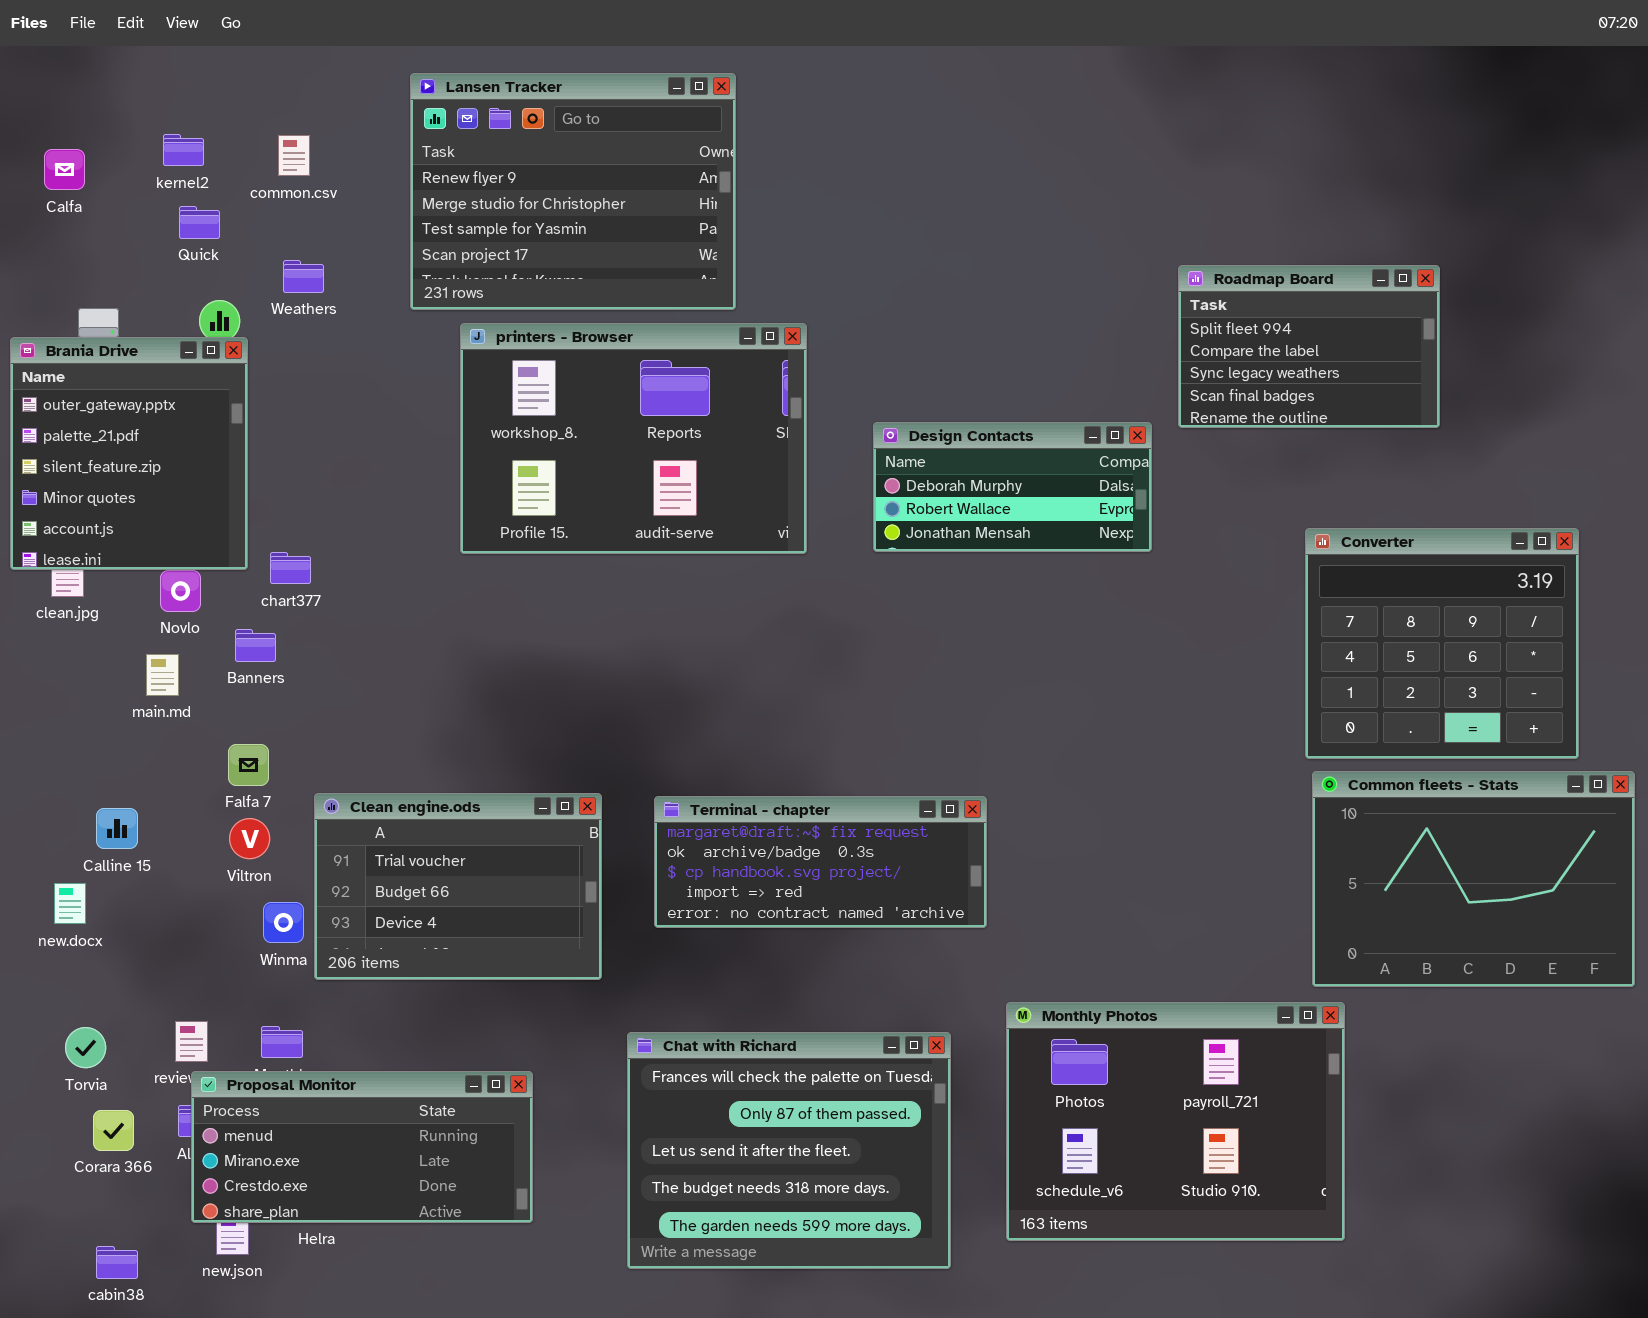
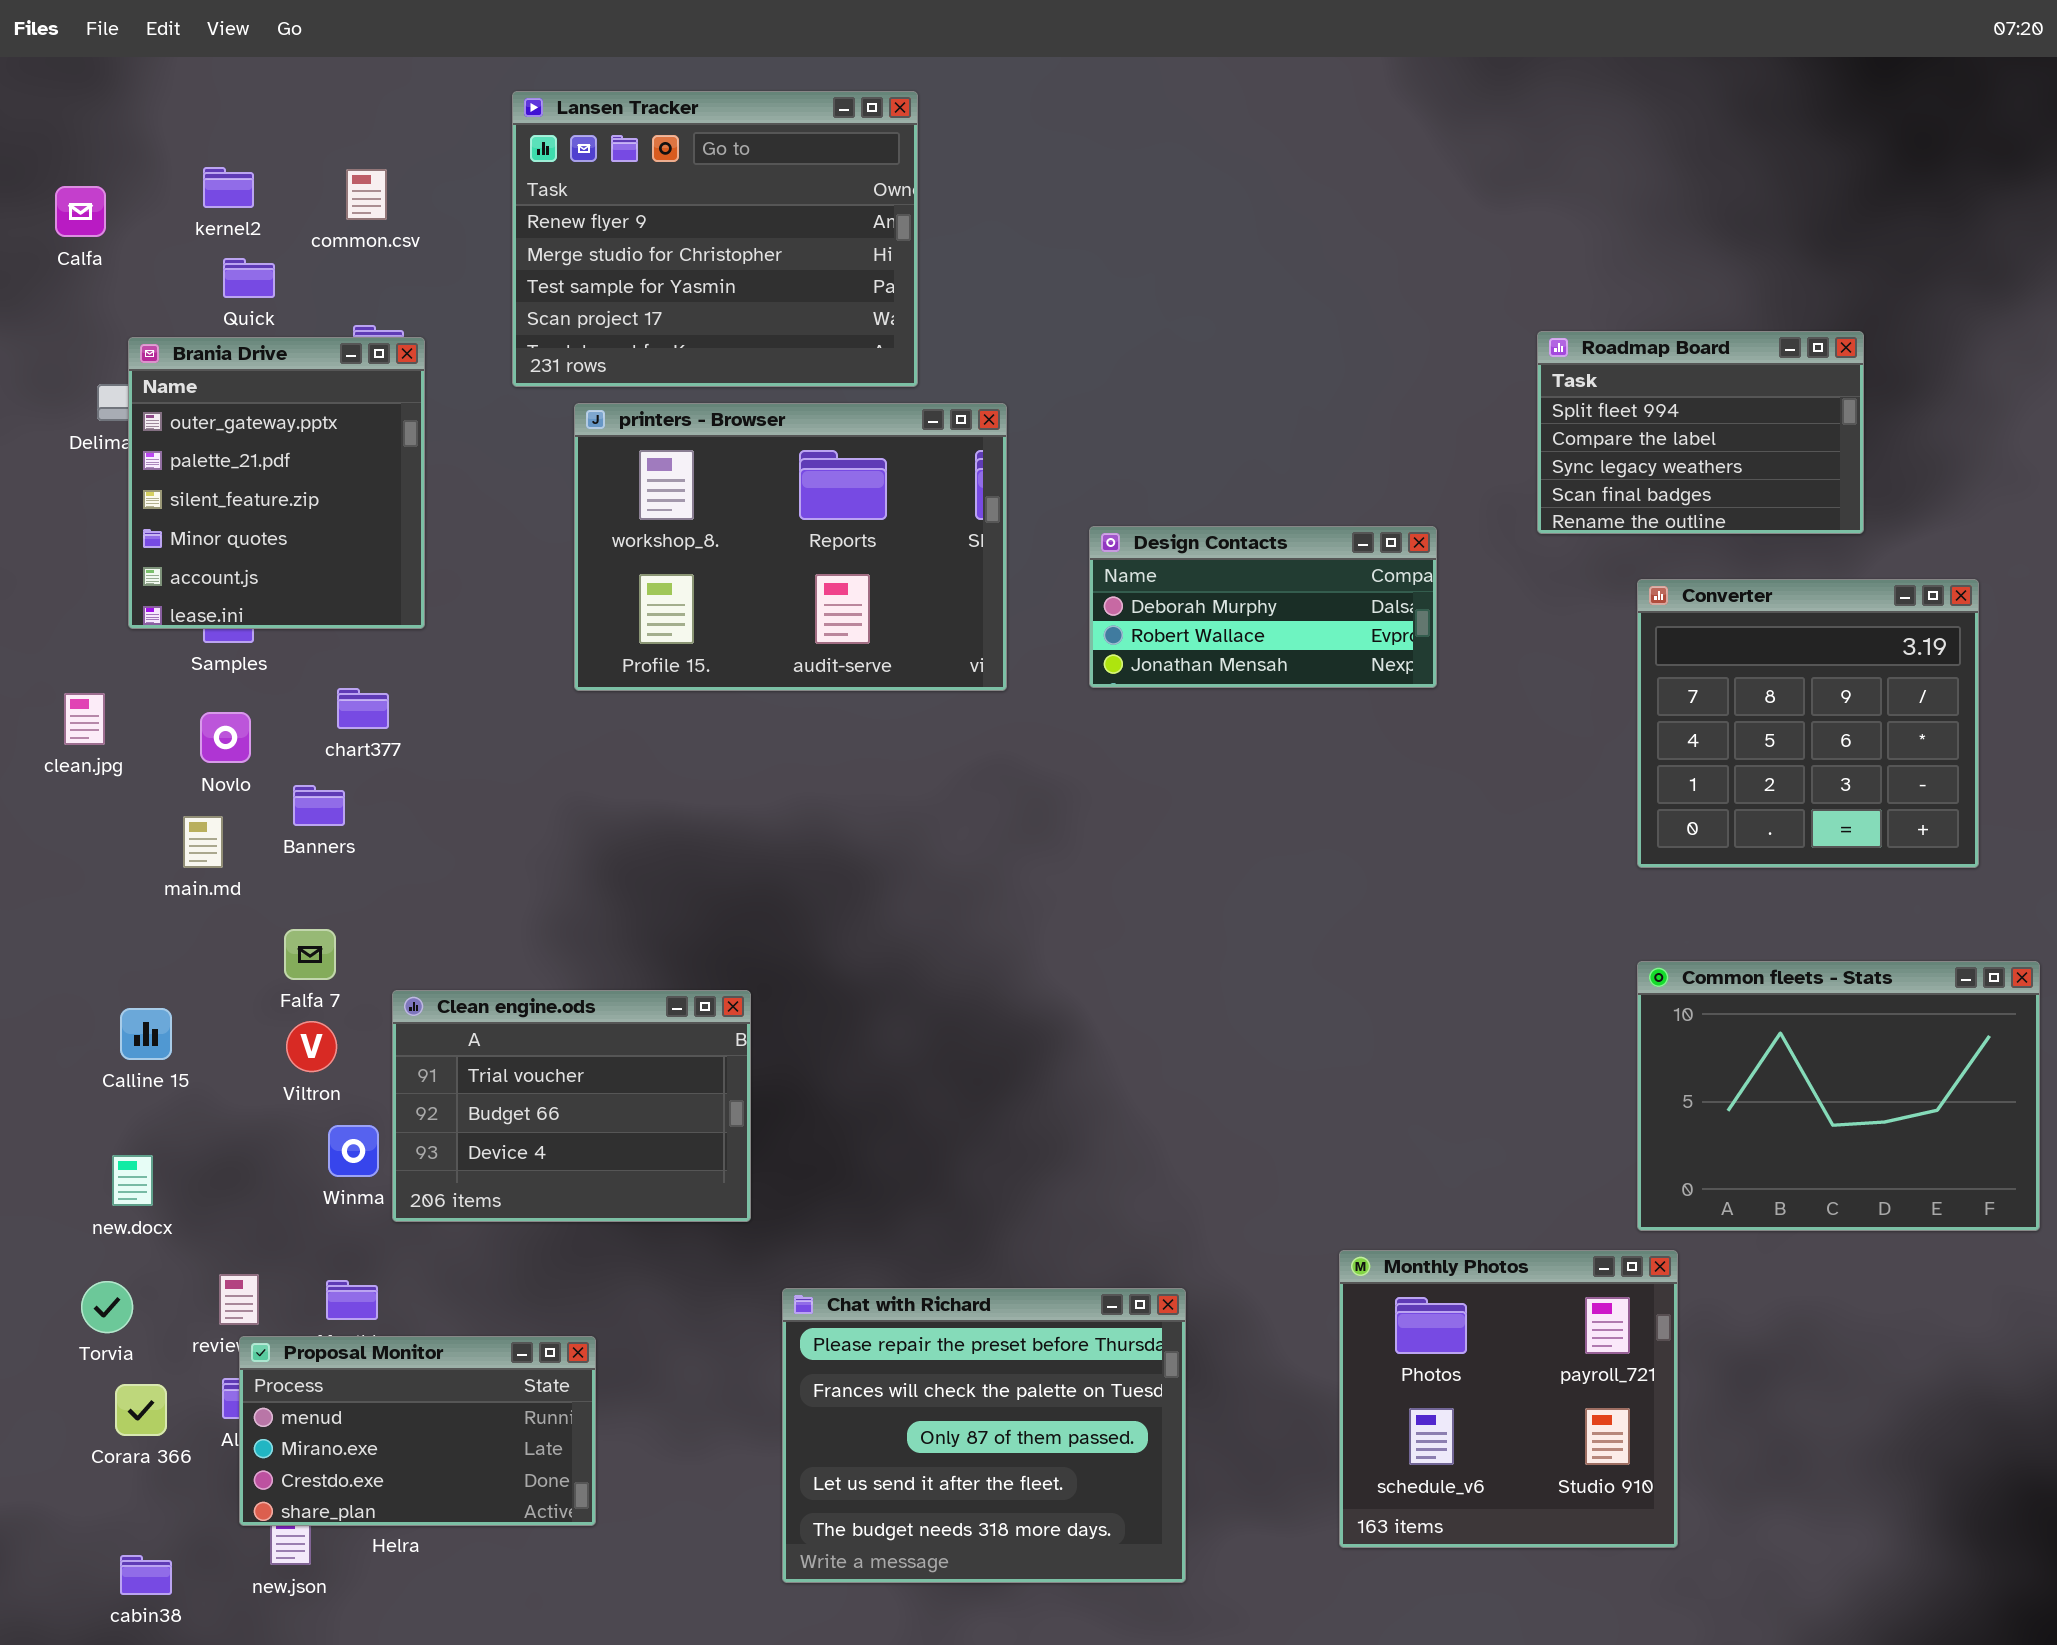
Roadmap Board: [1178,265,1440,428] -> [1537,331,1864,534], moved
Brania Drive: [10,337,248,570] -> [128,337,425,629], moved
Converter: [1305,528,1579,759] -> [1637,579,1979,868], moved
Terminal - chapter: [654,796,987,928] -> none, closed
new.docx: [54,883,86,924] -> [112,1155,153,1206], moved
Monthly Photos: [1006,1002,1345,1241] -> [1339,1250,1678,1548], resized
Chat with Richard: [627,1032,951,1269] -> [782,1288,1186,1583], scrolled up 1 row
Proposal Monitor: [191,1071,533,1223] -> [239,1336,596,1526], resized

